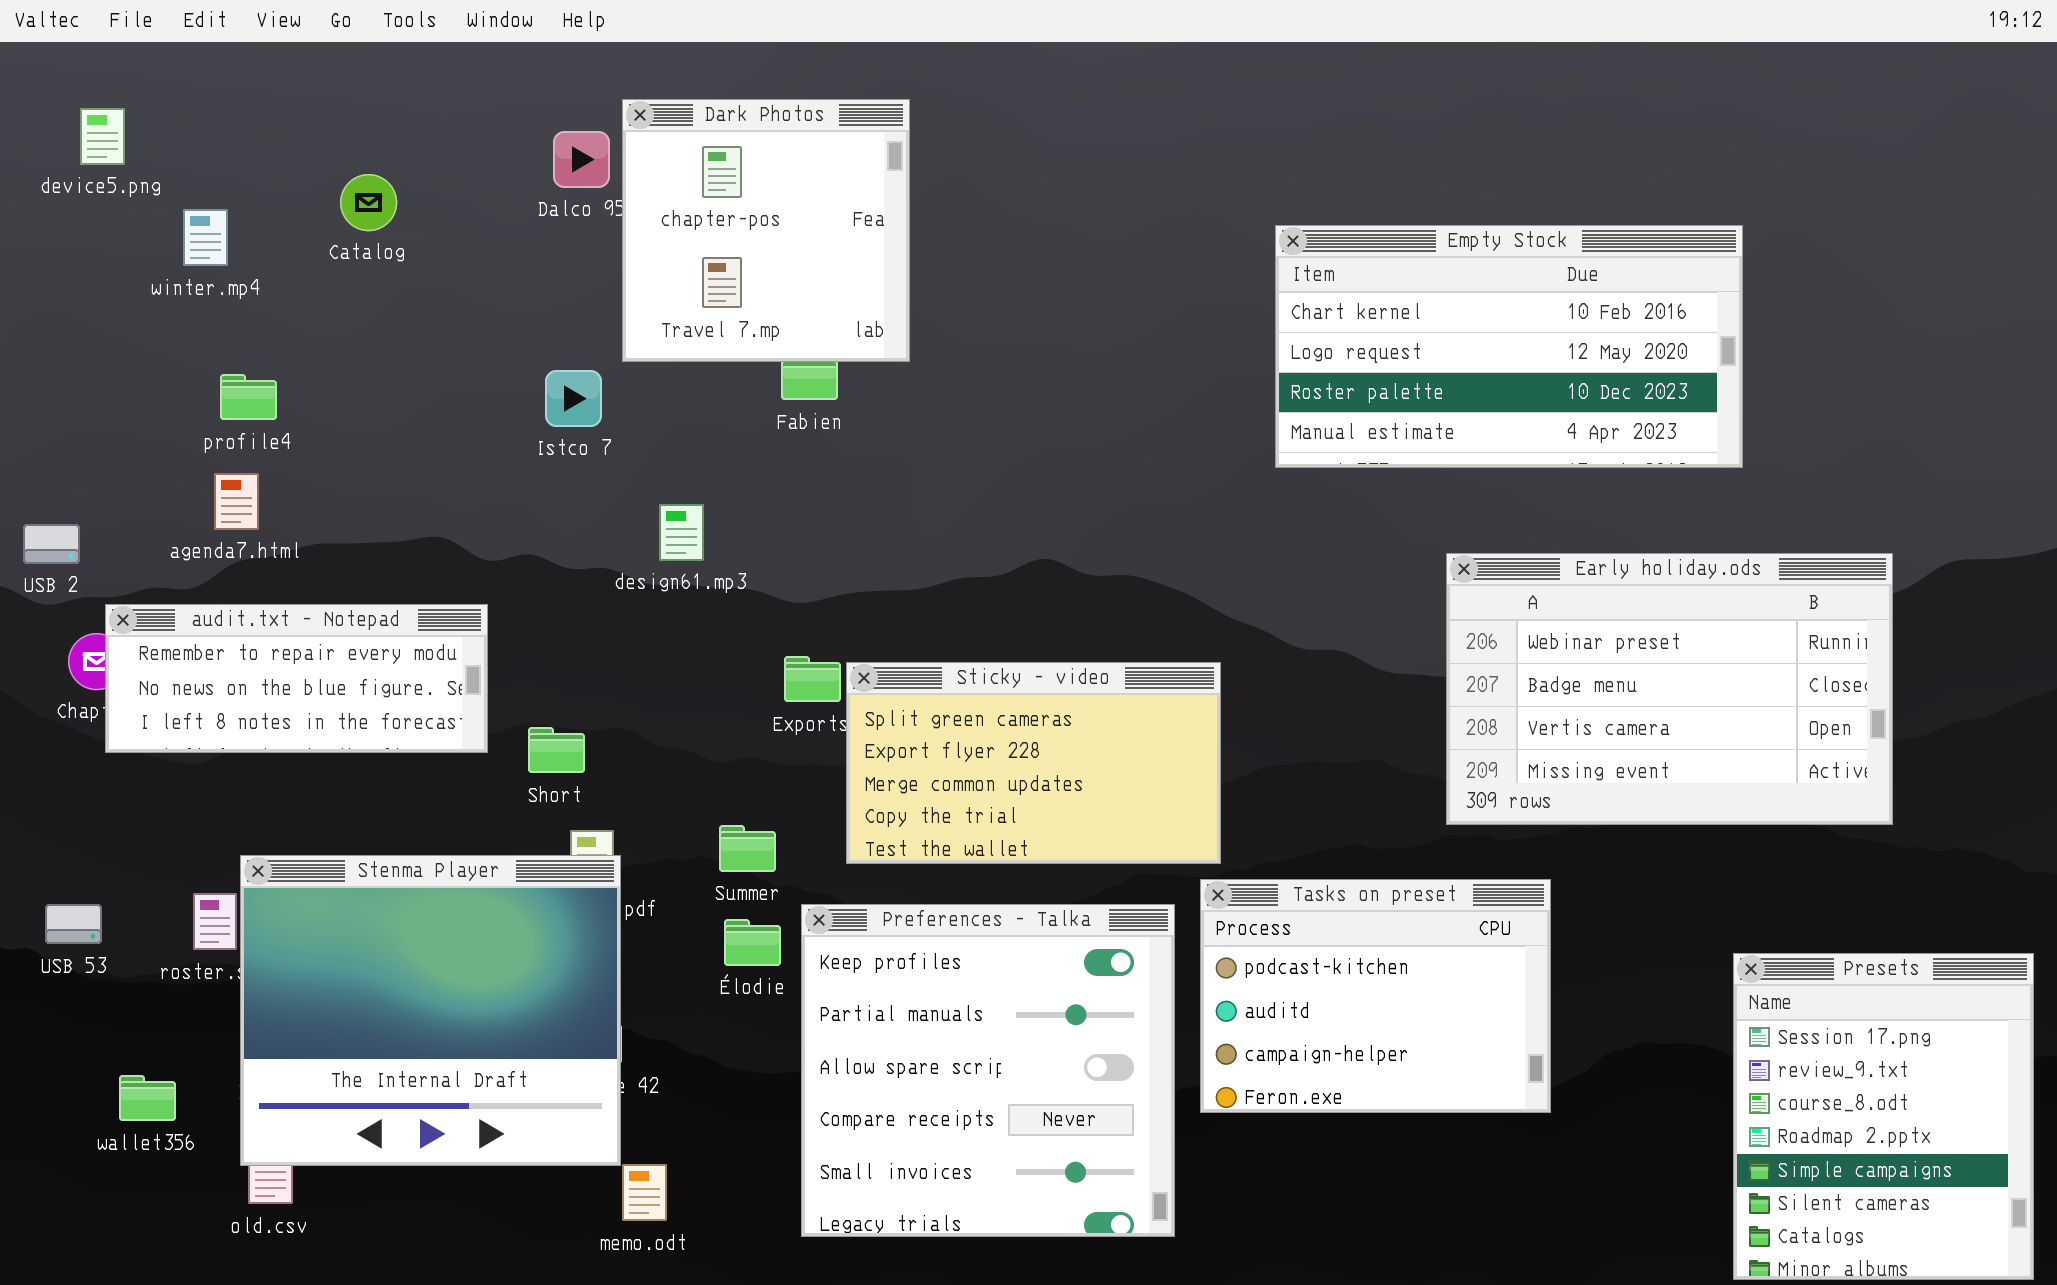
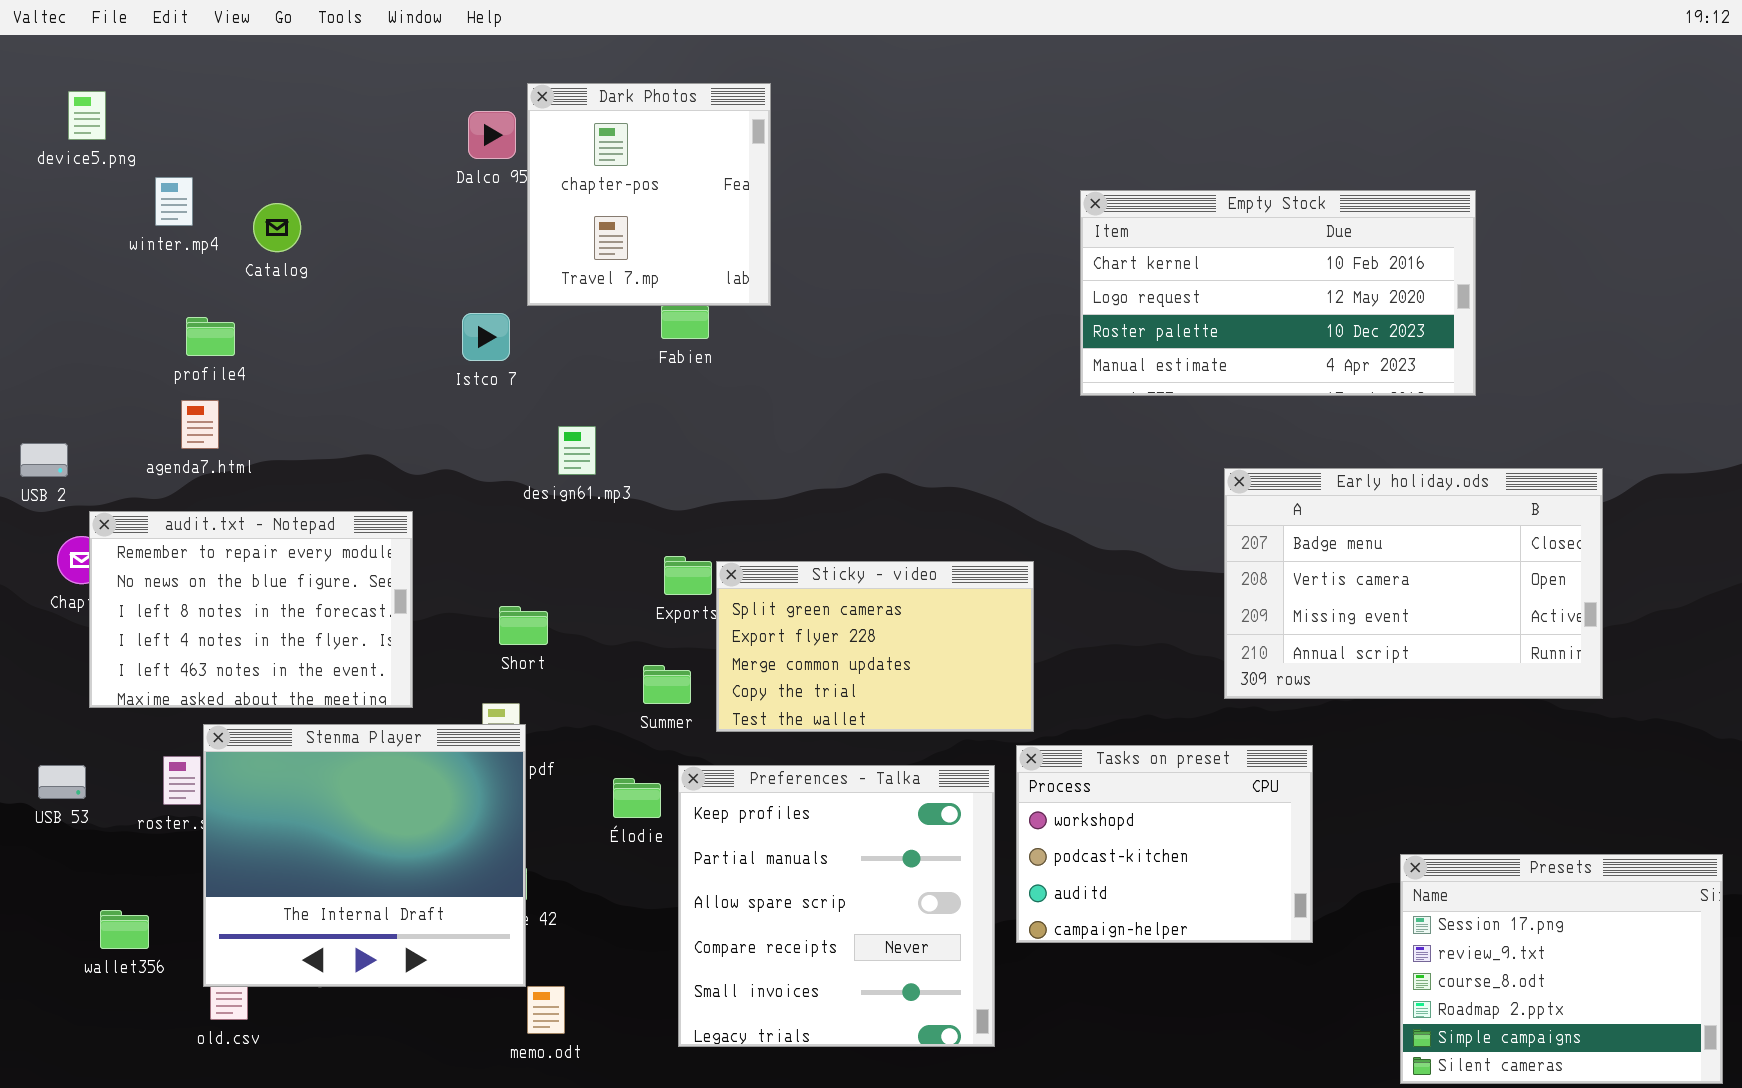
Catalog: [340,174,397,231] -> [253,203,301,252], moved
Early holiday.ods: [1446,553,1893,825] -> [1224,468,1603,699], scrolled down 1 row
audit.txt - Notepad: [105,604,488,753] -> [89,511,413,708], resized
Short: [528,727,585,773] -> [499,606,548,645], moved
Summer: [719,825,776,872] -> [643,665,691,704], moved
Tasks on preset: [1200,879,1551,1113] -> [1016,745,1313,943], scrolled up 1 row
Presets: [1733,953,2034,1280] -> [1400,854,1723,1084], resized

